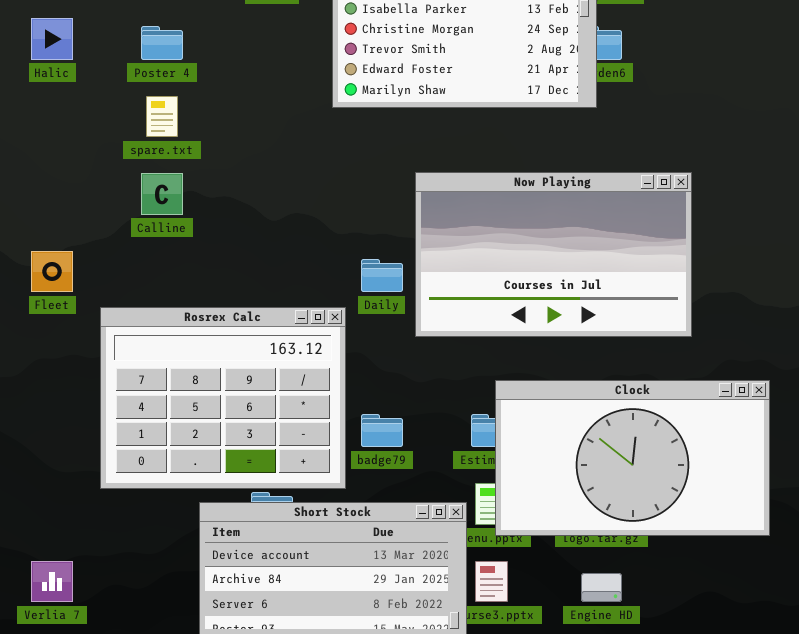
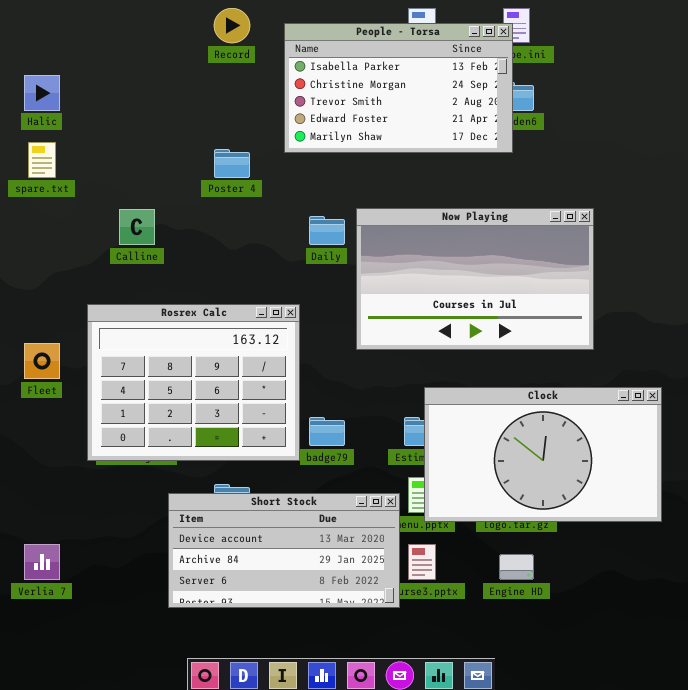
Poster 4: [141,26,183,60] -> [214,149,250,178], moved
spare.txt: [146,96,178,137] -> [28,142,56,178], moved
Fleet: [31,251,73,292] -> [24,343,60,379], moved
Daily: [361,259,403,292] -> [309,216,345,245], moved
Rosrex Calc: [100,307,346,489] -> [87,304,300,461], moved

